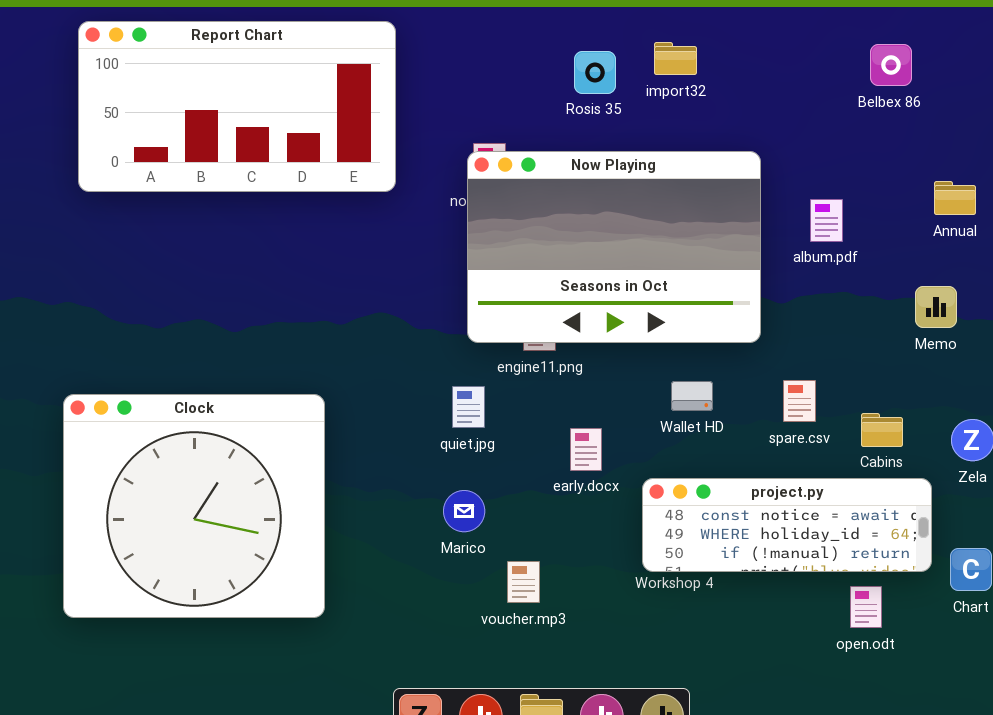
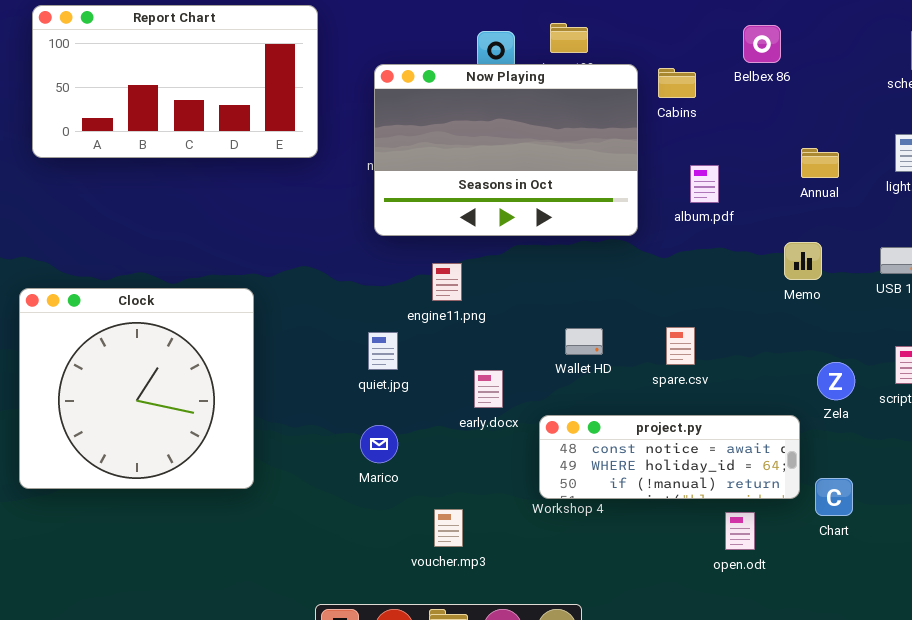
Now Playing: [467,151,761,343] -> [374,64,638,236], moved
Clock: [63,394,325,618] -> [19,288,254,489], moved
Cabins: [861,413,903,447] -> [658,68,696,98], moved
voucher.mp3: [507,561,540,603] -> [434,509,463,547], moved

